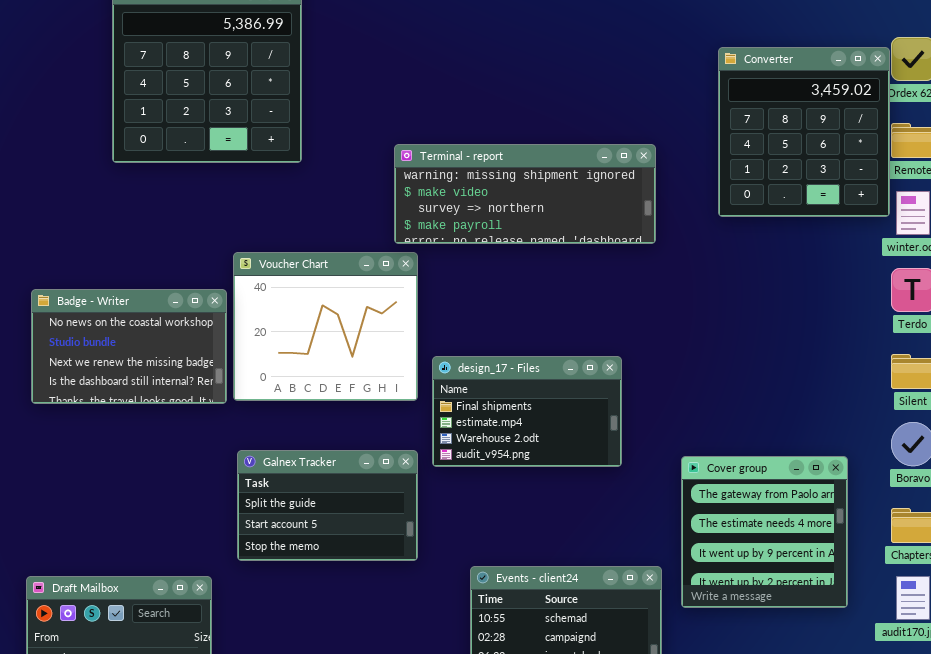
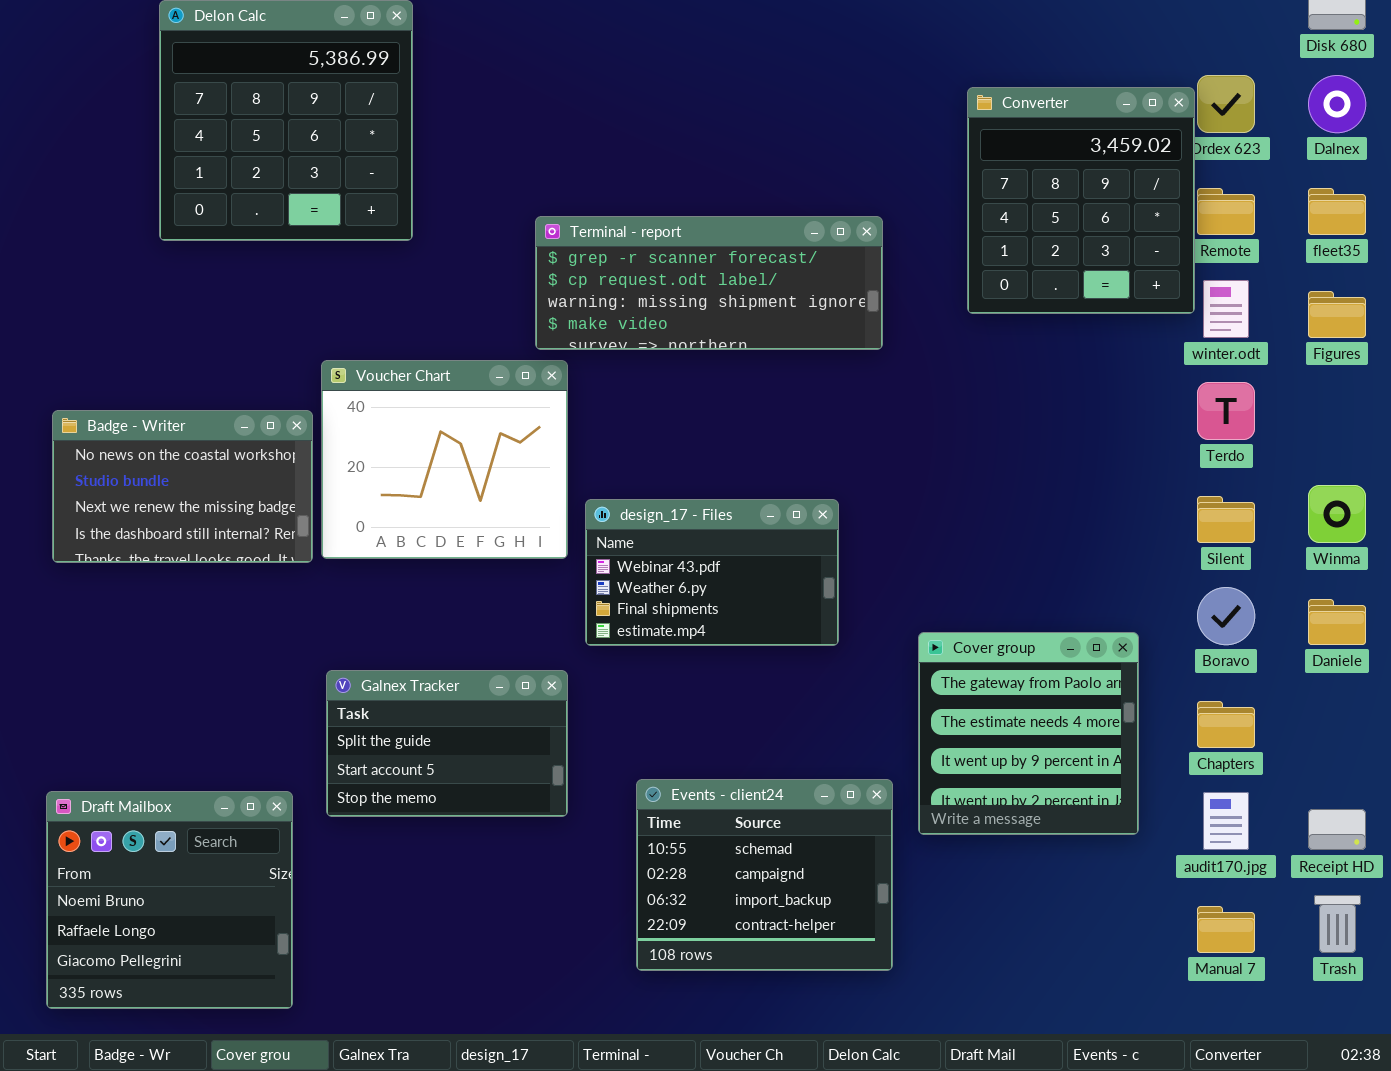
Terminal - report: [394,144,656,244] -> [535,216,883,350], scrolled up 2 rows
design_17 - Files: [432,356,622,467] -> [585,499,839,646], scrolled up 2 rows
Galnex Tracker: [237,450,418,561] -> [326,670,568,817], moved

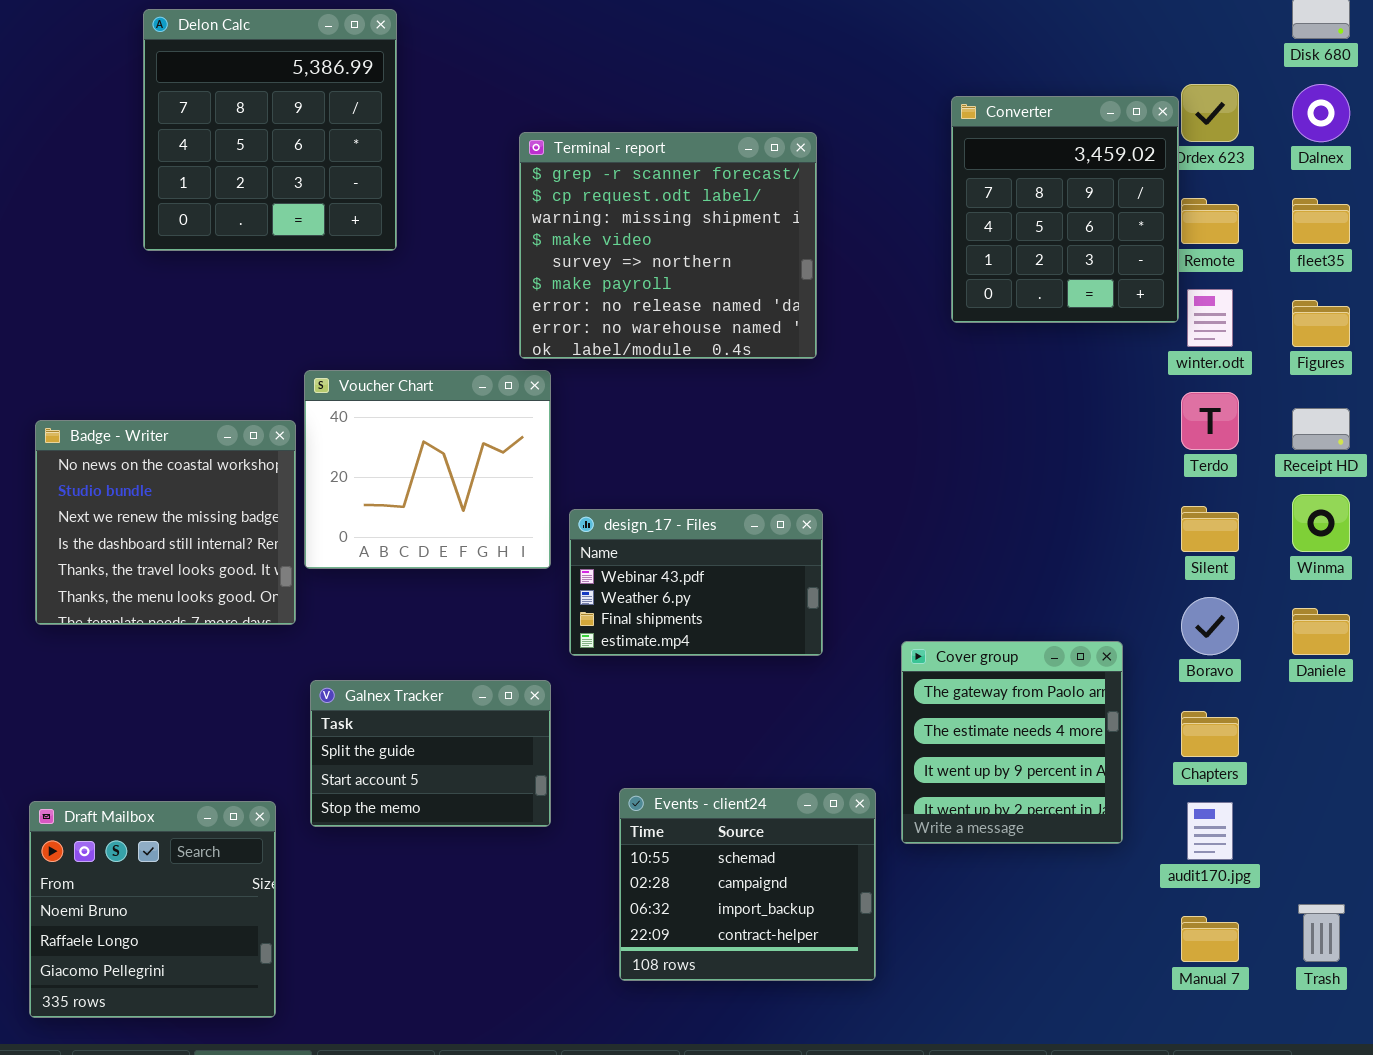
Terminal - report: [535,216,883,350] -> [519,132,817,359], resized
Badge - Writer: [52,410,313,563] -> [35,420,296,625], resized
Receipt HD: [1308,809,1366,850] -> [1292,408,1350,450], moved

